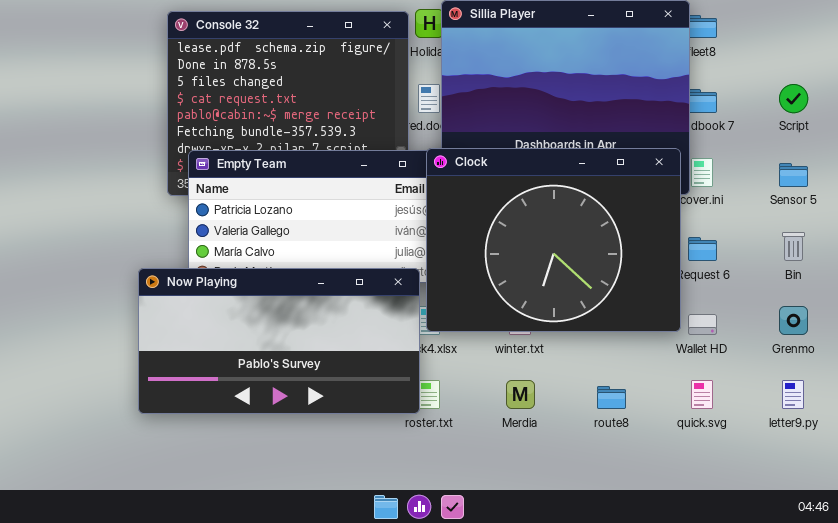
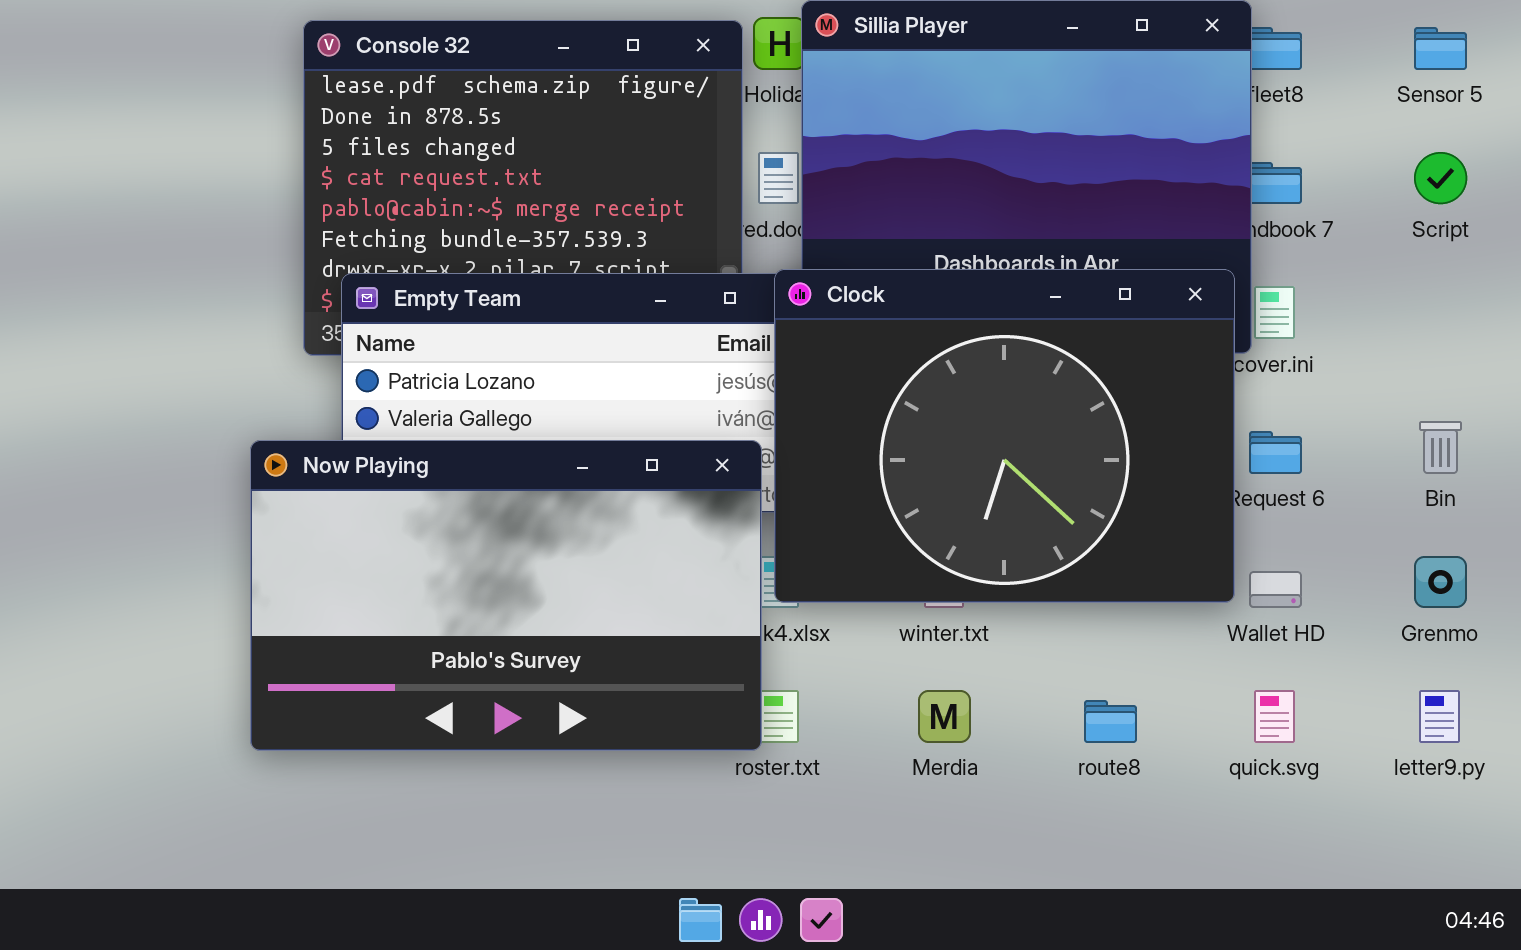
Sensor 5: [779,163,808,187] -> [1414,27,1467,70], moved
Now Playing: [138,268,420,414] -> [250,440,762,751], resized

